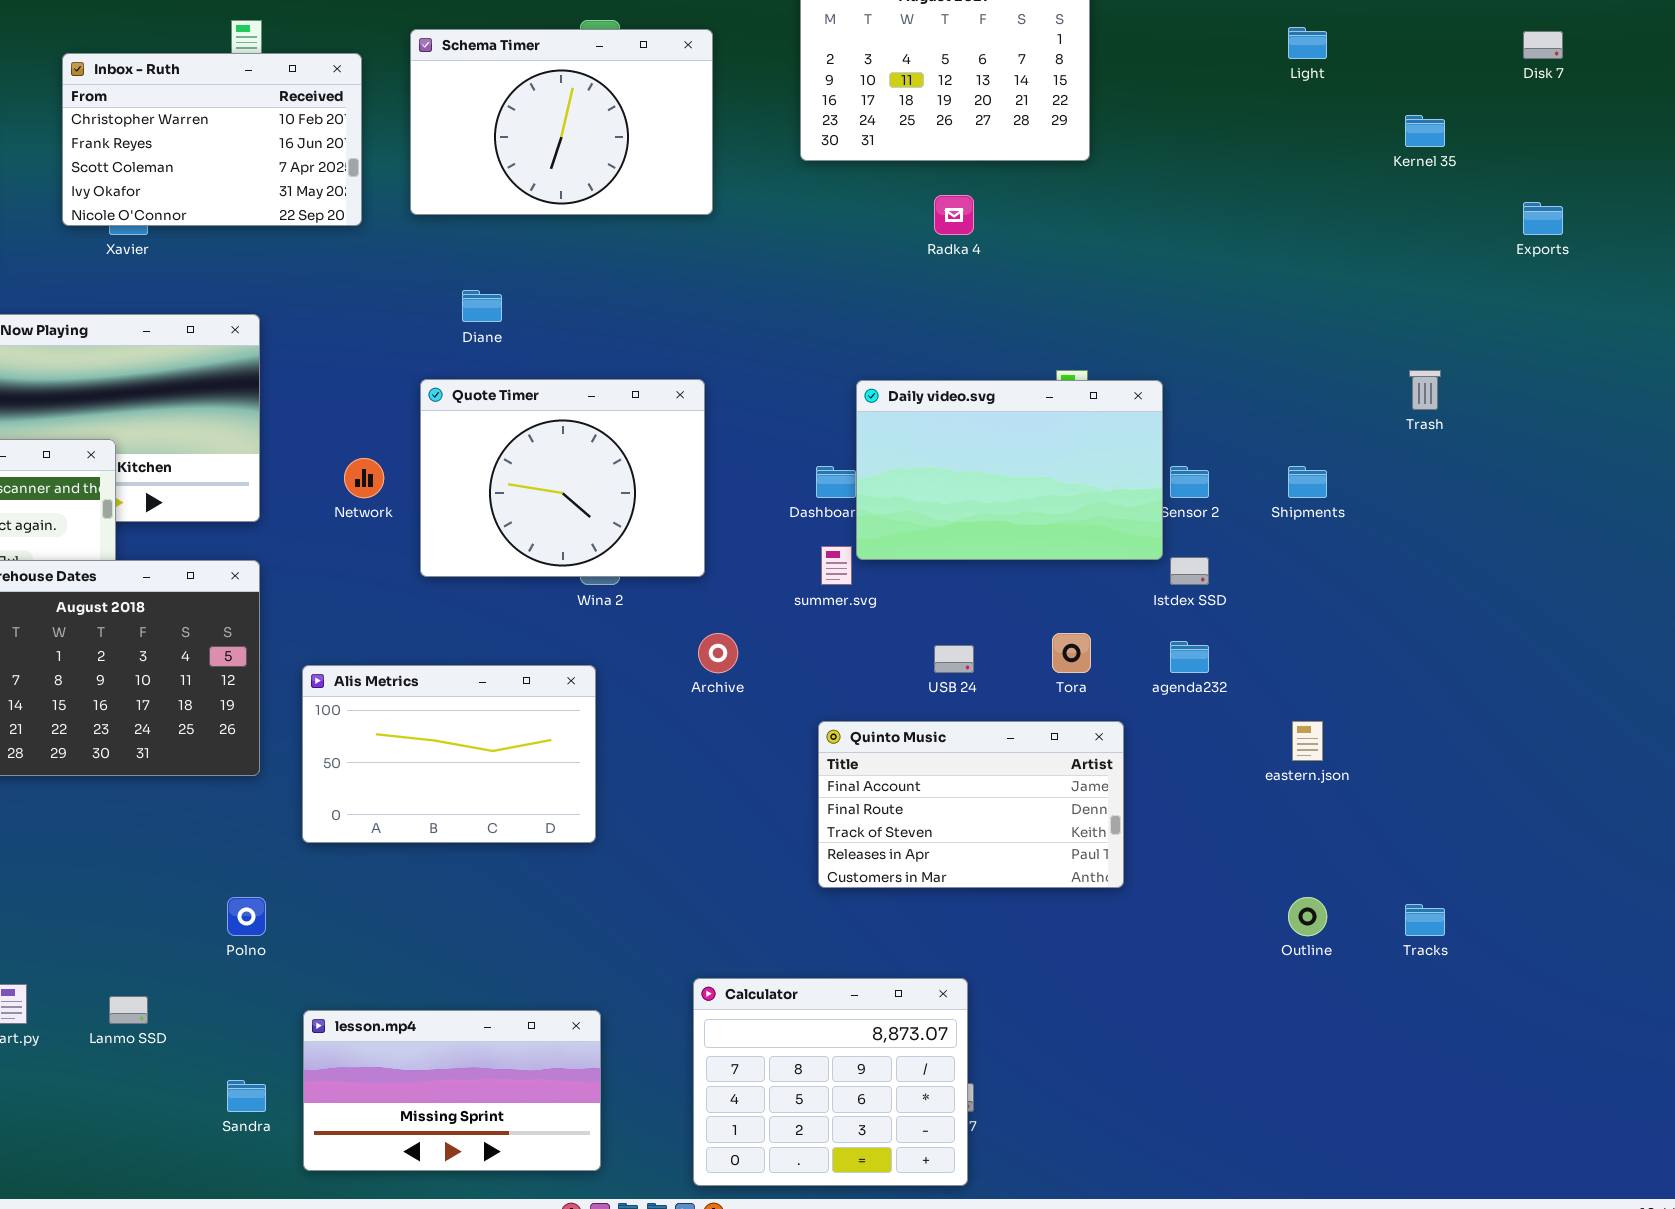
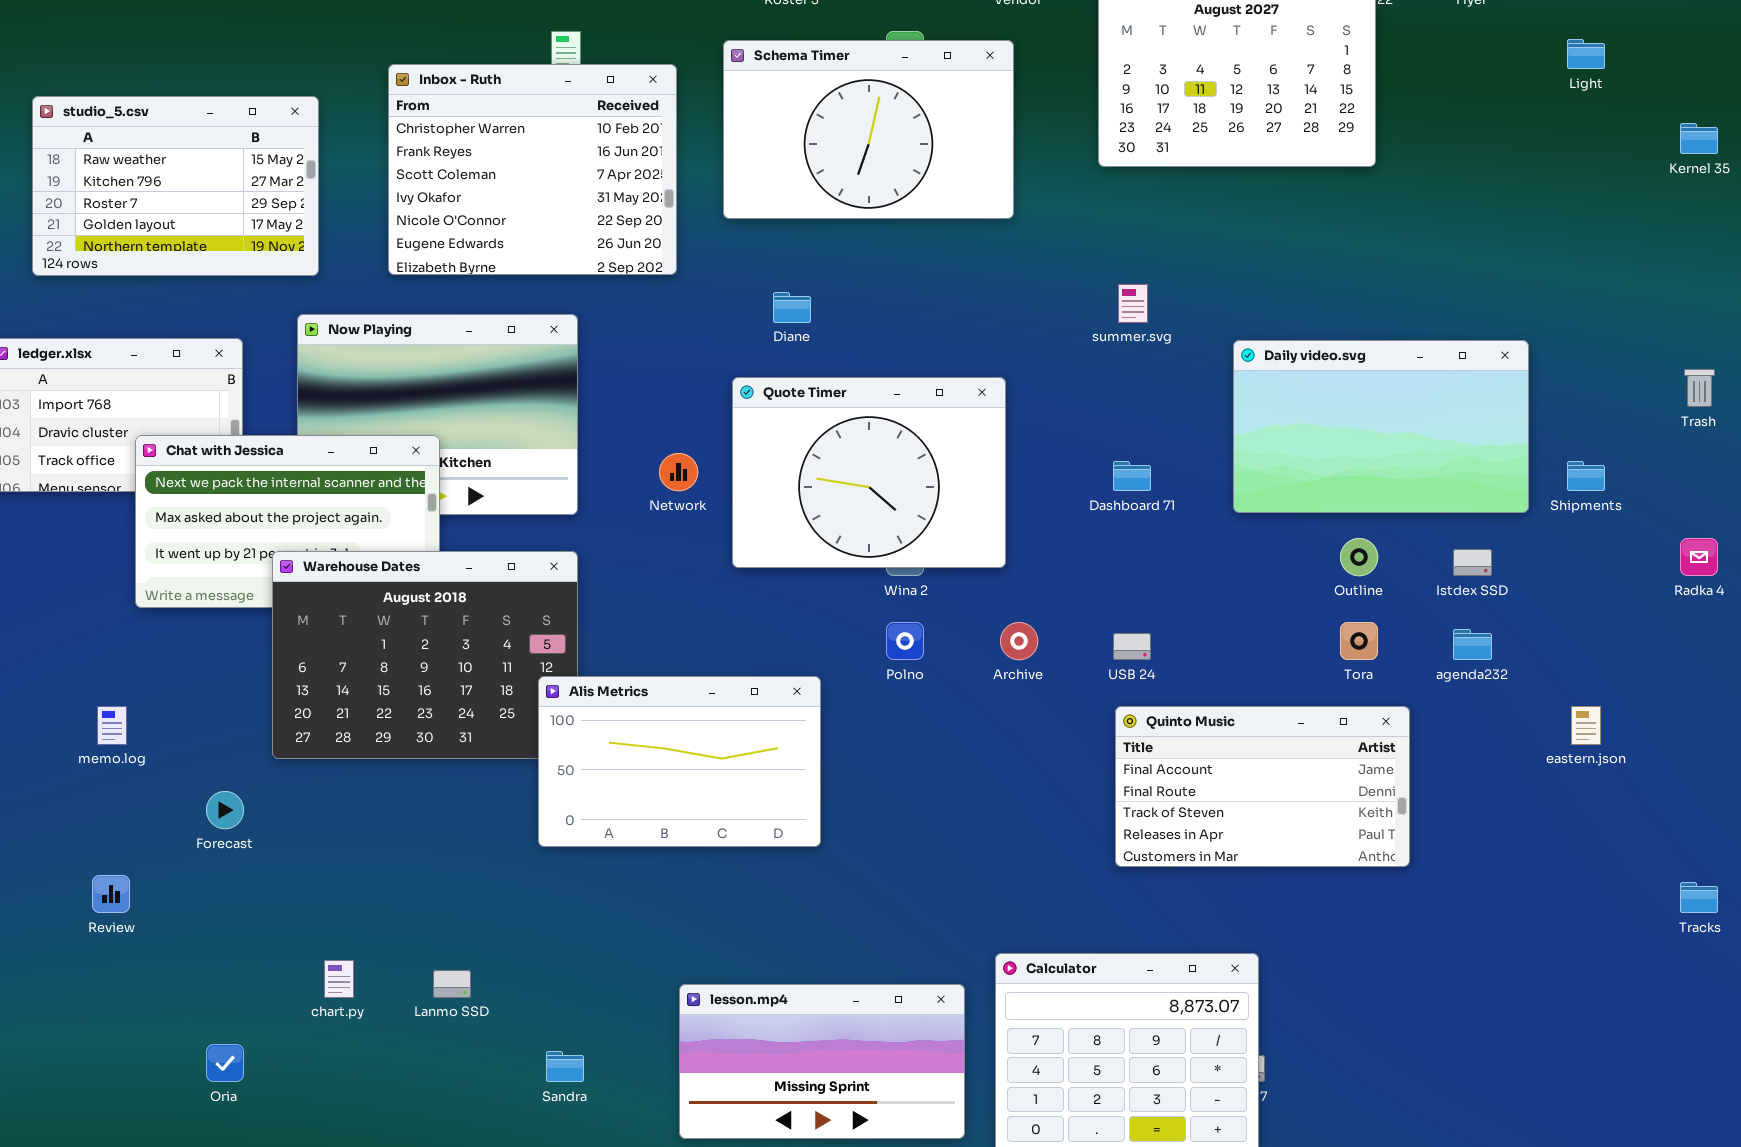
Inbox - Ruth: [62,53,362,226] -> [388,64,677,275], resized
Radka 4: [934,195,974,235] -> [1680,538,1718,576], moved
Daily video.svg: [856,380,1163,560] -> [1233,340,1529,513], moved
summer.svg: [821,546,852,585] -> [1118,284,1148,323], moved
USB 24: [934,645,974,673] -> [1113,633,1151,660], moved
Alis Metrics: [302,665,596,843] -> [538,676,821,847], moved
Polno: [227,897,266,936] -> [886,622,924,660], moved
Outline: [1288,897,1327,936] -> [1340,538,1378,576], moved
lesson.mp4: [303,1010,601,1171] -> [679,984,965,1139], moved

